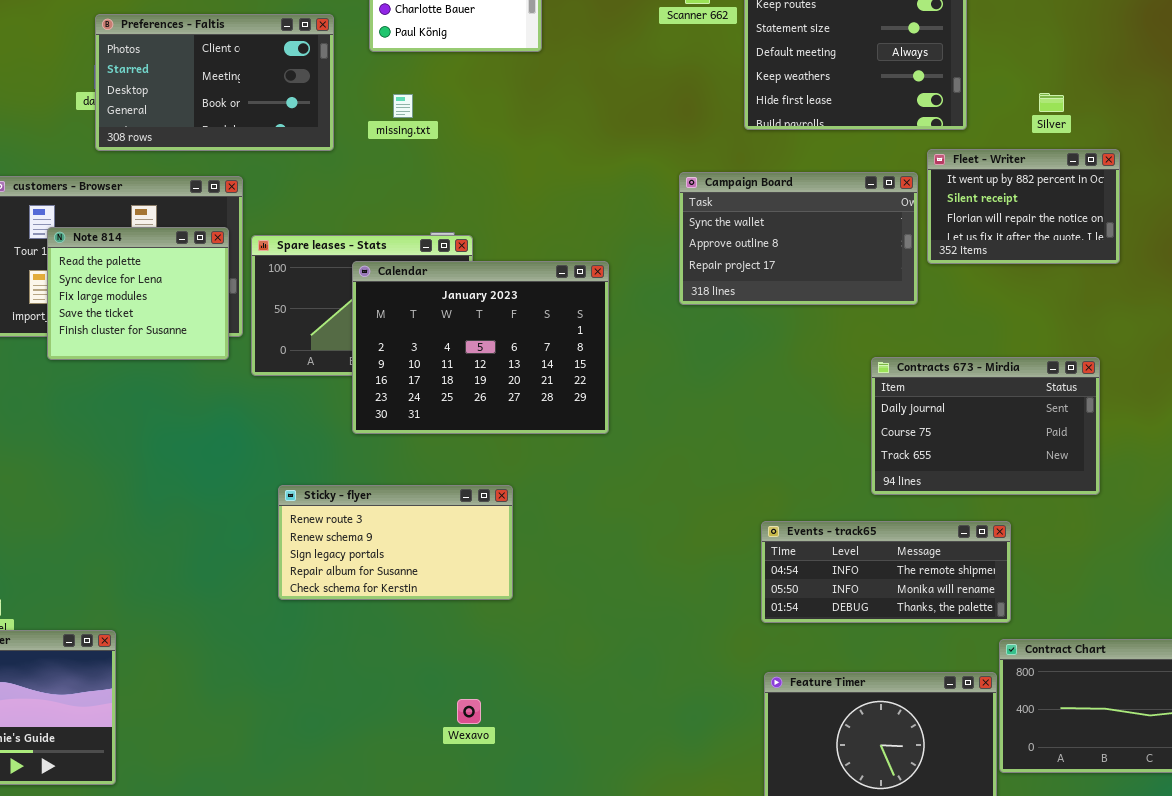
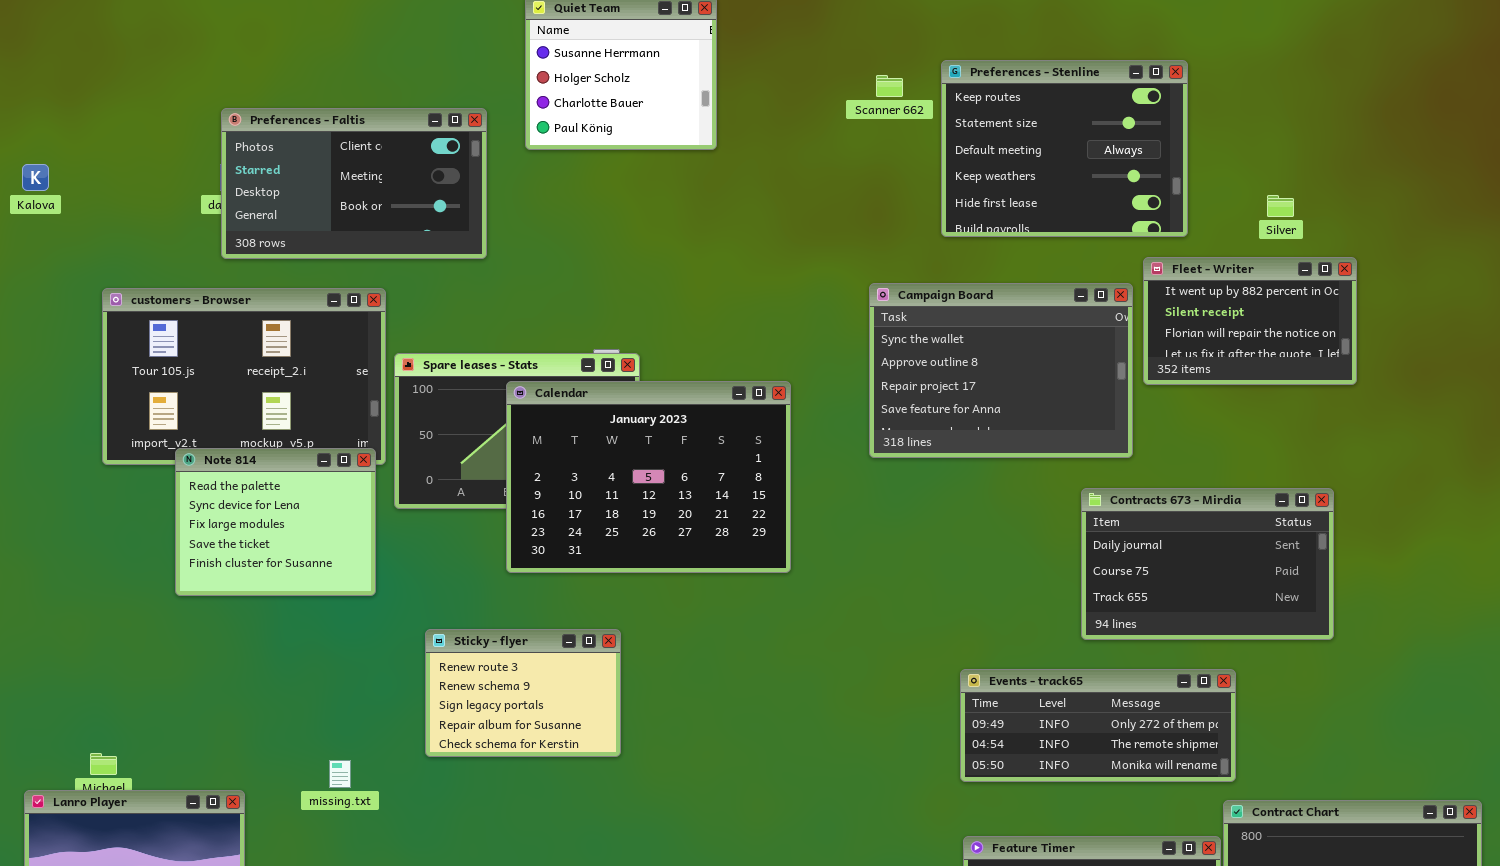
missing.txt: [393,94,413,118] -> [329,760,351,788], moved
Campaign Board: [679,172,918,305] -> [869,283,1133,458], resized
Note 814: [47,227,229,360] -> [175,448,376,596], moved
Sticky - flyer: [278,485,513,600] -> [425,629,621,757], resized
Events - track65: [761,521,1011,623] -> [960,669,1236,782], scrolled up 1 row

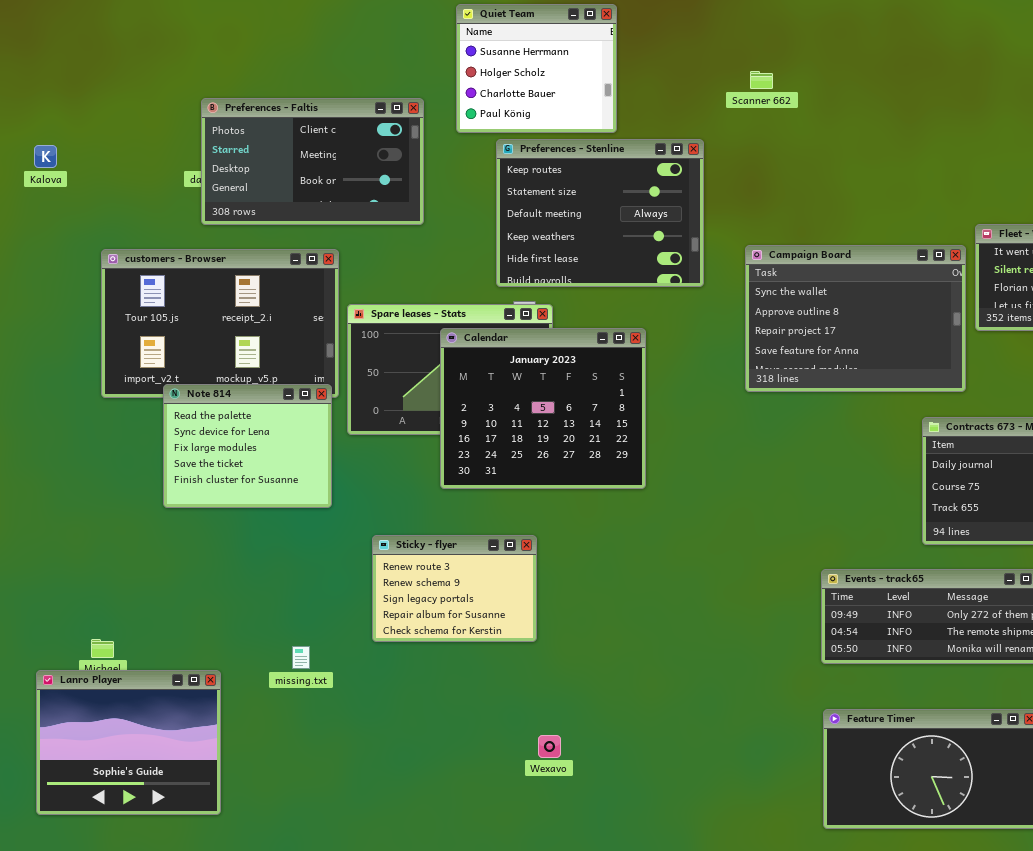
Preferences - Stenline: [941,60,1188,237] -> [496,139,704,287], moved
Calendar: [506,381,791,573] -> [440,328,646,489], resized

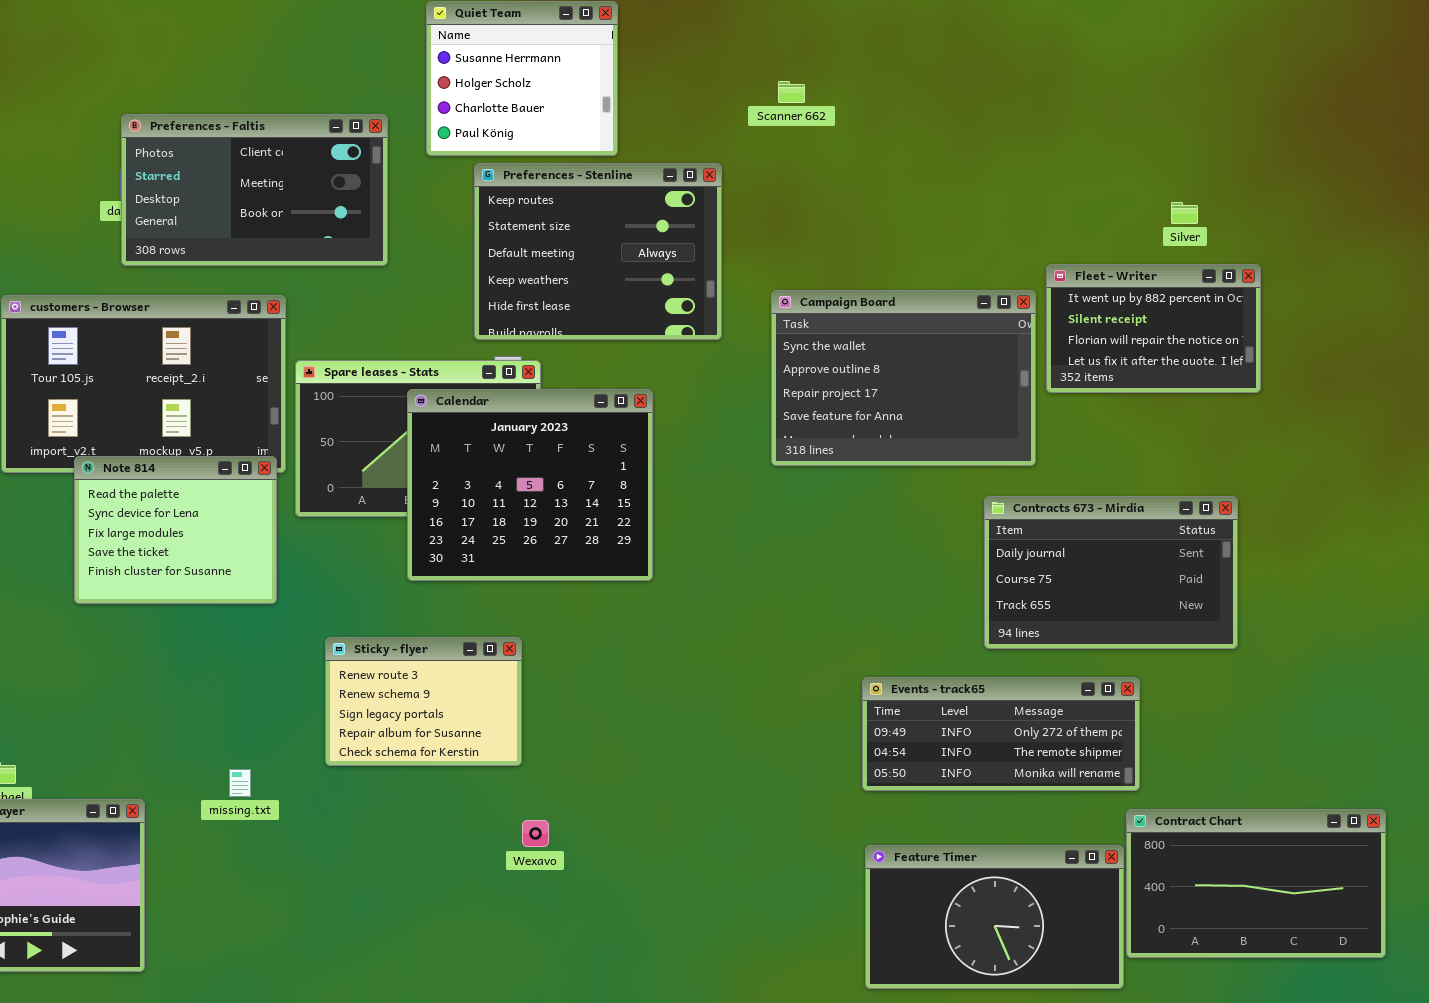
Wexavo: [538,735,561,758] -> [522,820,549,847], moved

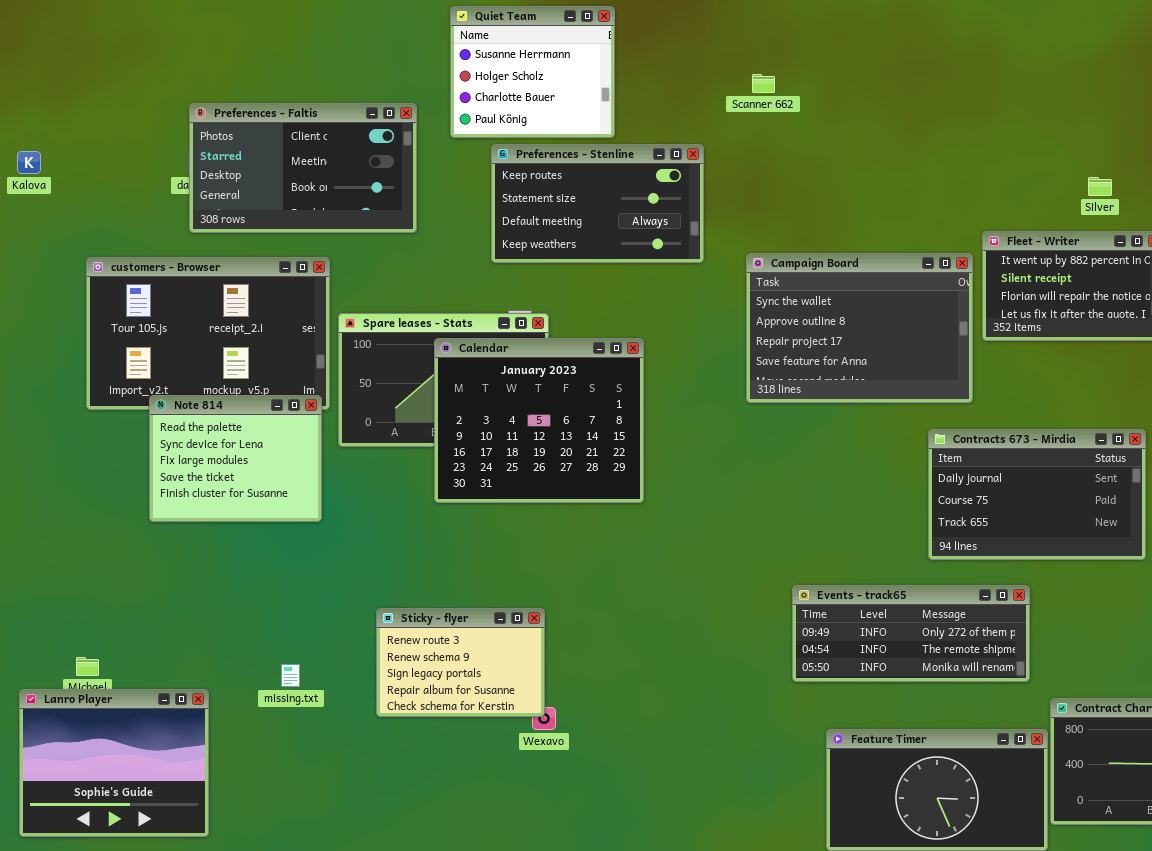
Preferences - Stenline: [474,163,722,340] -> [491,144,704,263], resized
Sticky - flyer: [325,637,522,766] -> [376,608,545,717], moved
Events - track65: [862,677,1140,791] -> [792,585,1030,682], moved

